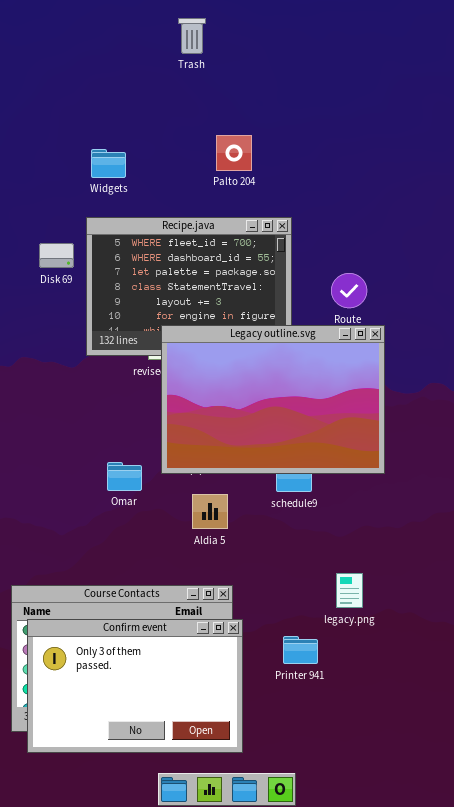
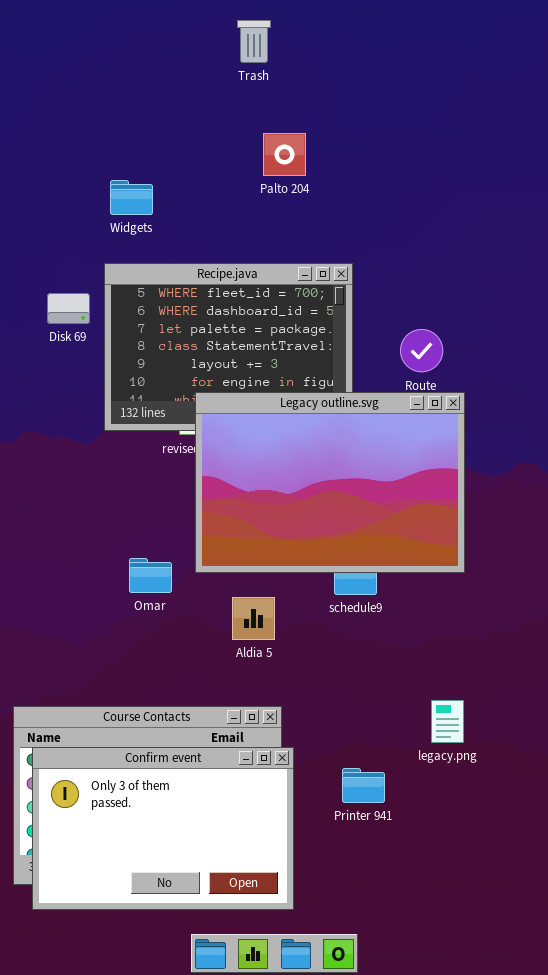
Trash: [178,18,206,54] -> [237,20,271,63], moved
Palto 204: [216,135,252,171] -> [263,133,306,176], moved
legacy.png: [336,573,363,608] -> [431,700,464,743], moved

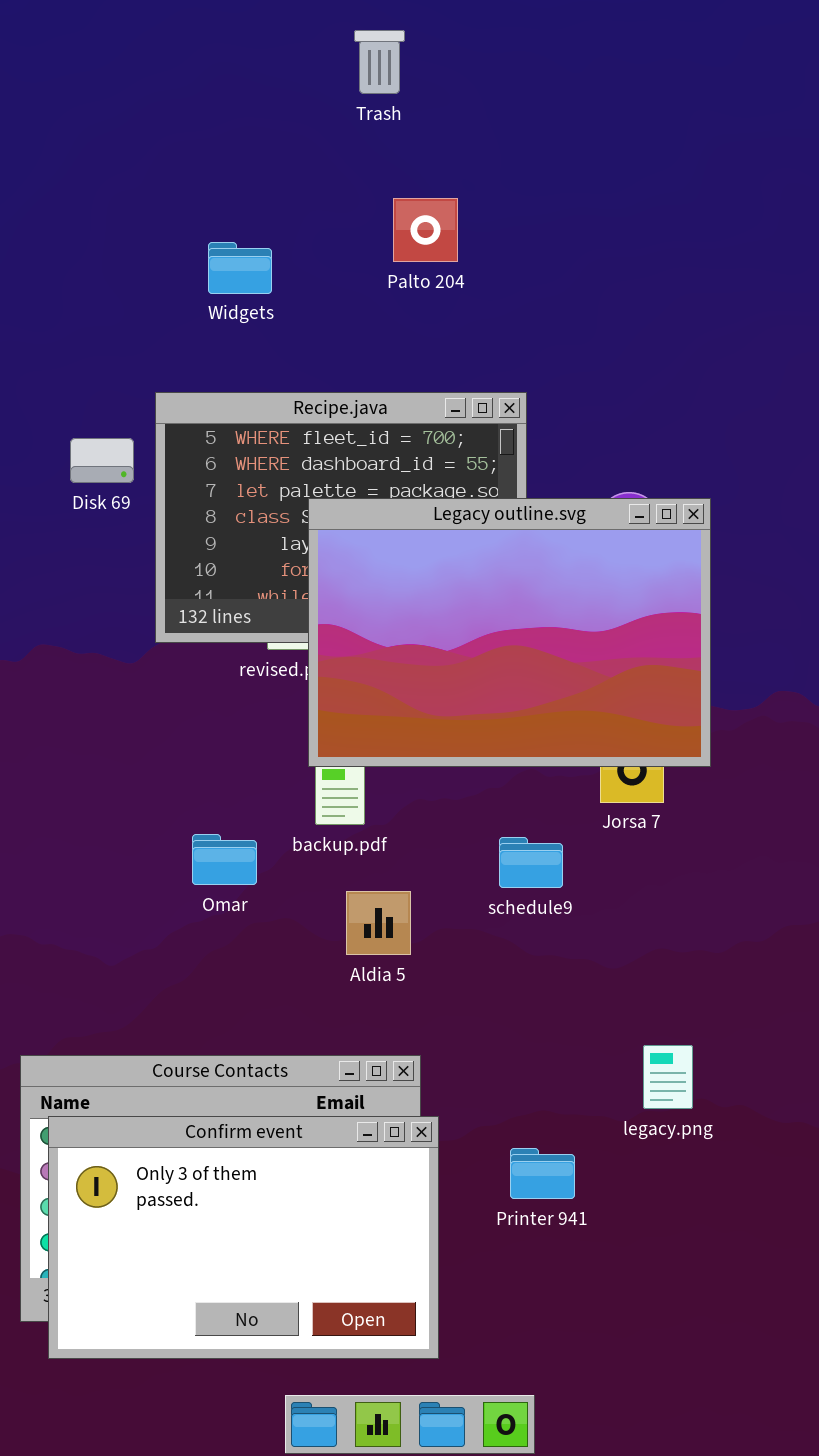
Widgets: [110,180,153,215] -> [208,242,272,294], moved
Legacy outline.svg: [195,392,465,573] -> [308,498,711,767], moved

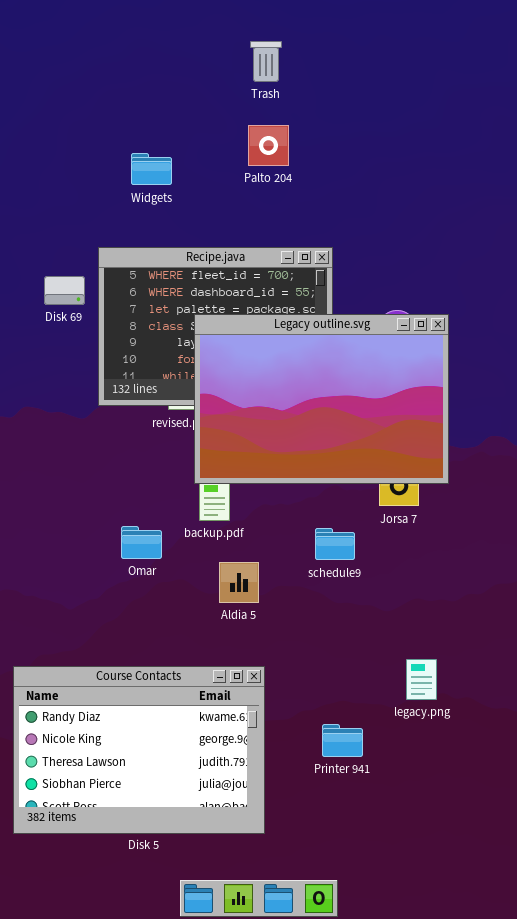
Trash: [354,30,405,94] -> [250,41,282,82], moved
Confirm event: [48,1116,439,1359] -> none, closed

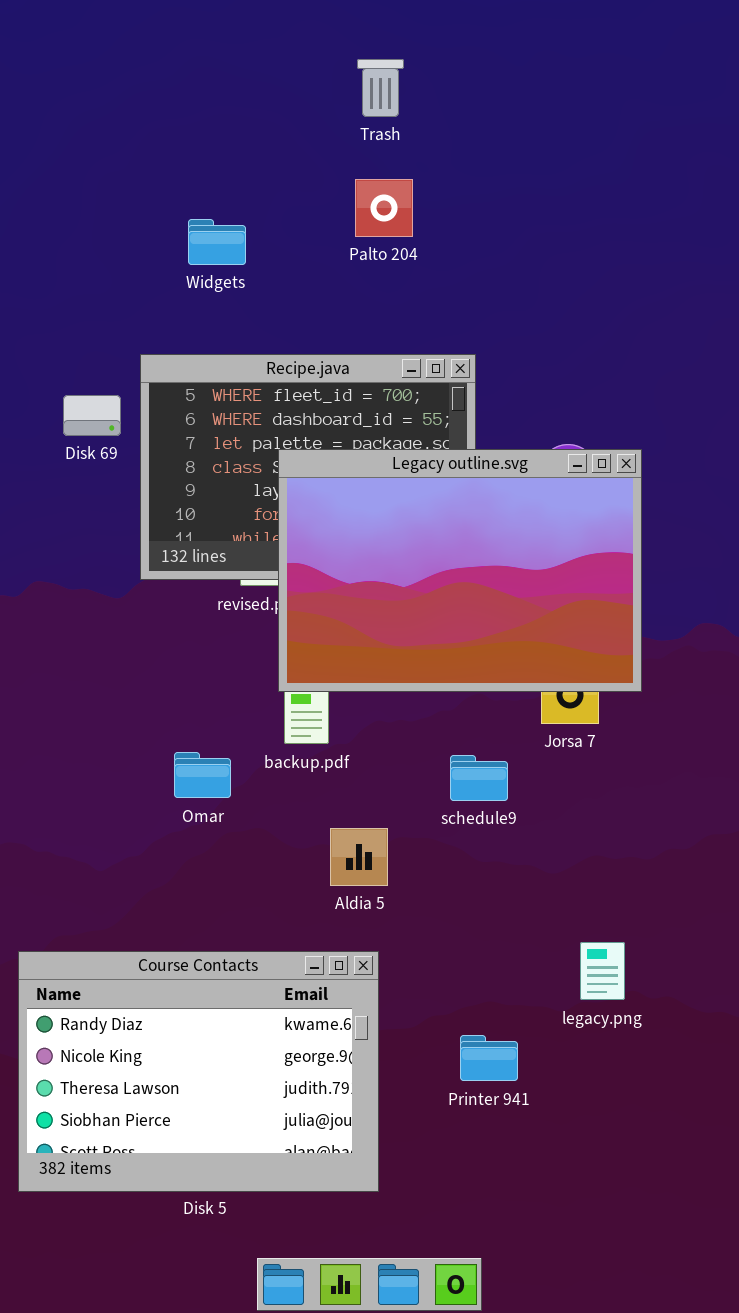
Aldia 5: [219,562,259,603] -> [330,828,388,886], moved

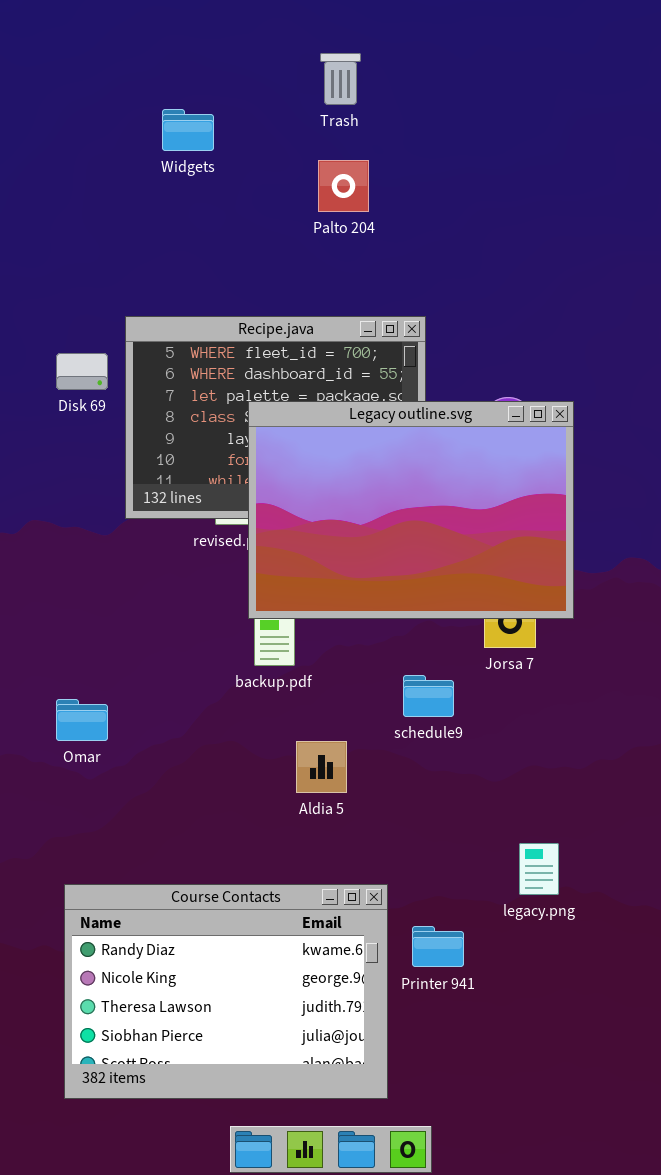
Widgets: [188,219,246,265] -> [162,109,214,151], moved
Omar: [174,752,231,798] -> [56,699,108,741], moved
Course Contacts: [18,951,379,1192] -> [64,884,388,1099], moved

